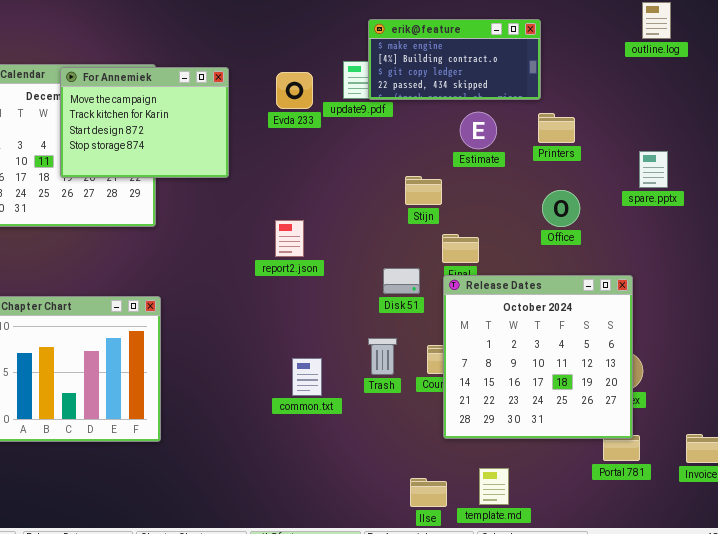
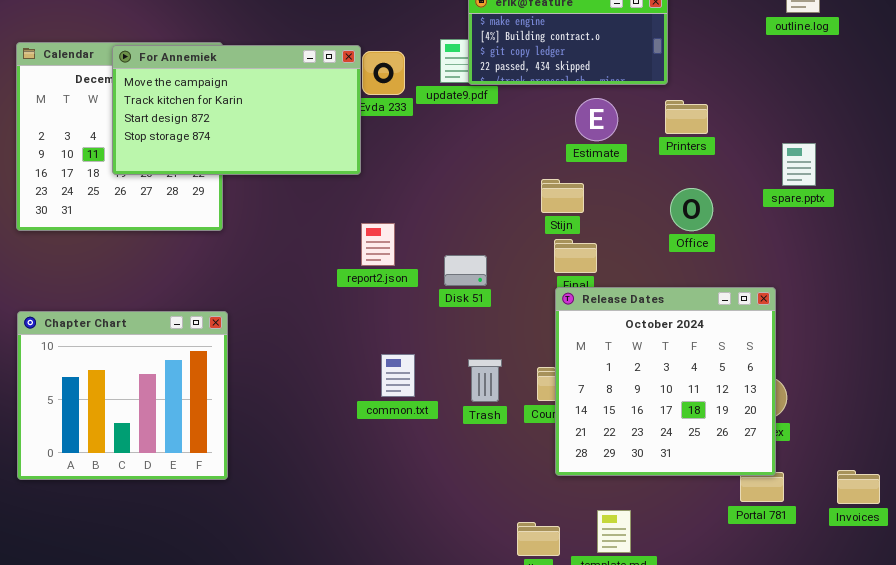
For Annemiek: [60,67,229,178] -> [112,45,361,175], resized
Stijn: [405,176,442,205] -> [541,179,584,213], moved
Disk 51: [383,268,420,294] -> [444,255,487,286], moved
common.txt: [292,358,322,396] -> [381,354,415,397], moved

